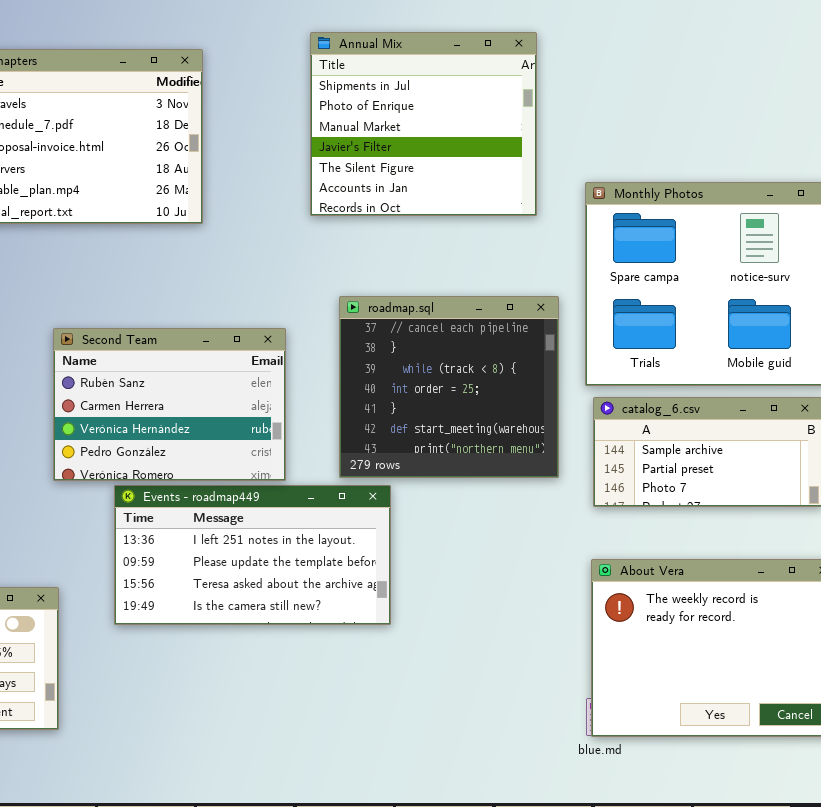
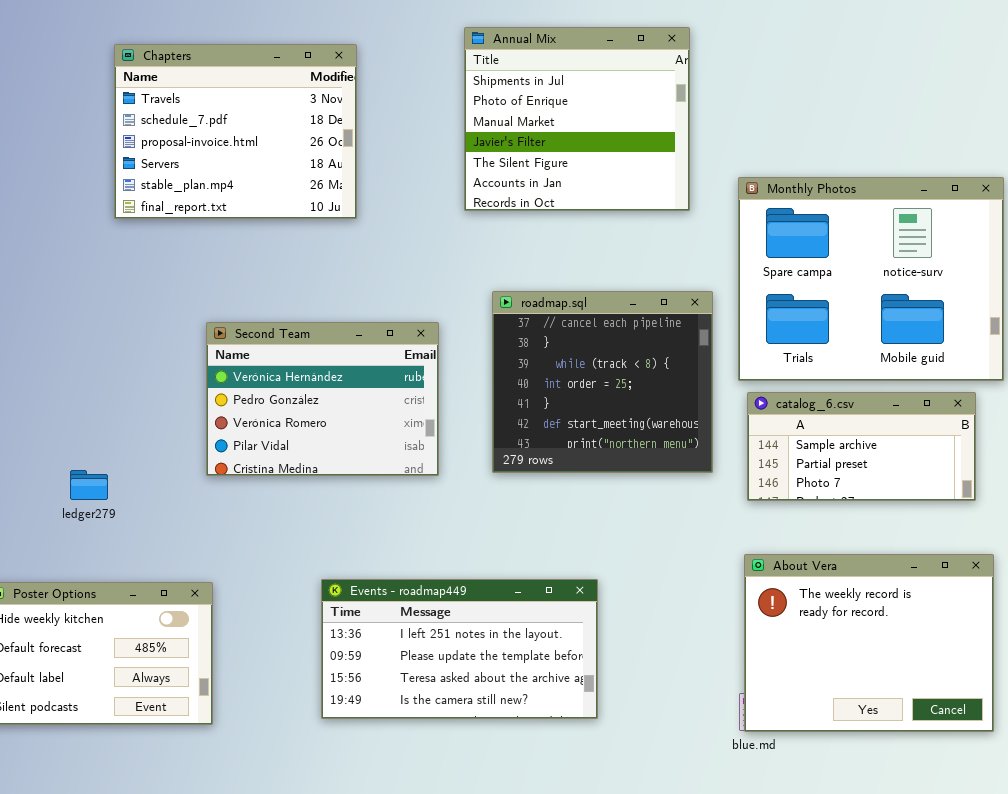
Second Team: [53,328,286,481] -> [206,322,439,476], scrolled down 2 rows
Events - roadmap449: [114,485,391,625] -> [321,579,598,719], moved

